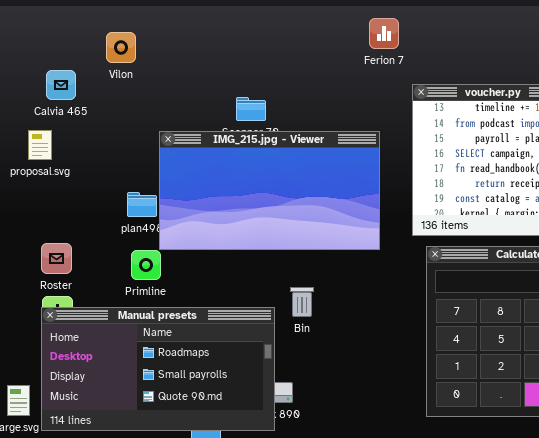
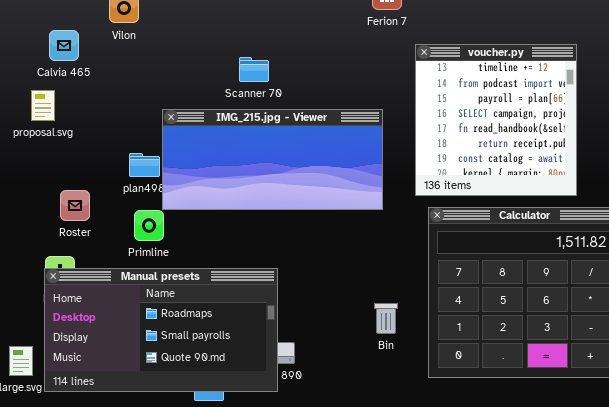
IMG_215.jpg - Viewer: [159,131,380,250] -> [162,109,383,210], resized
Roster: [41,243,72,274] -> [60,190,90,221], moved
Bin: [290,287,314,317] -> [374,303,398,334], moved

